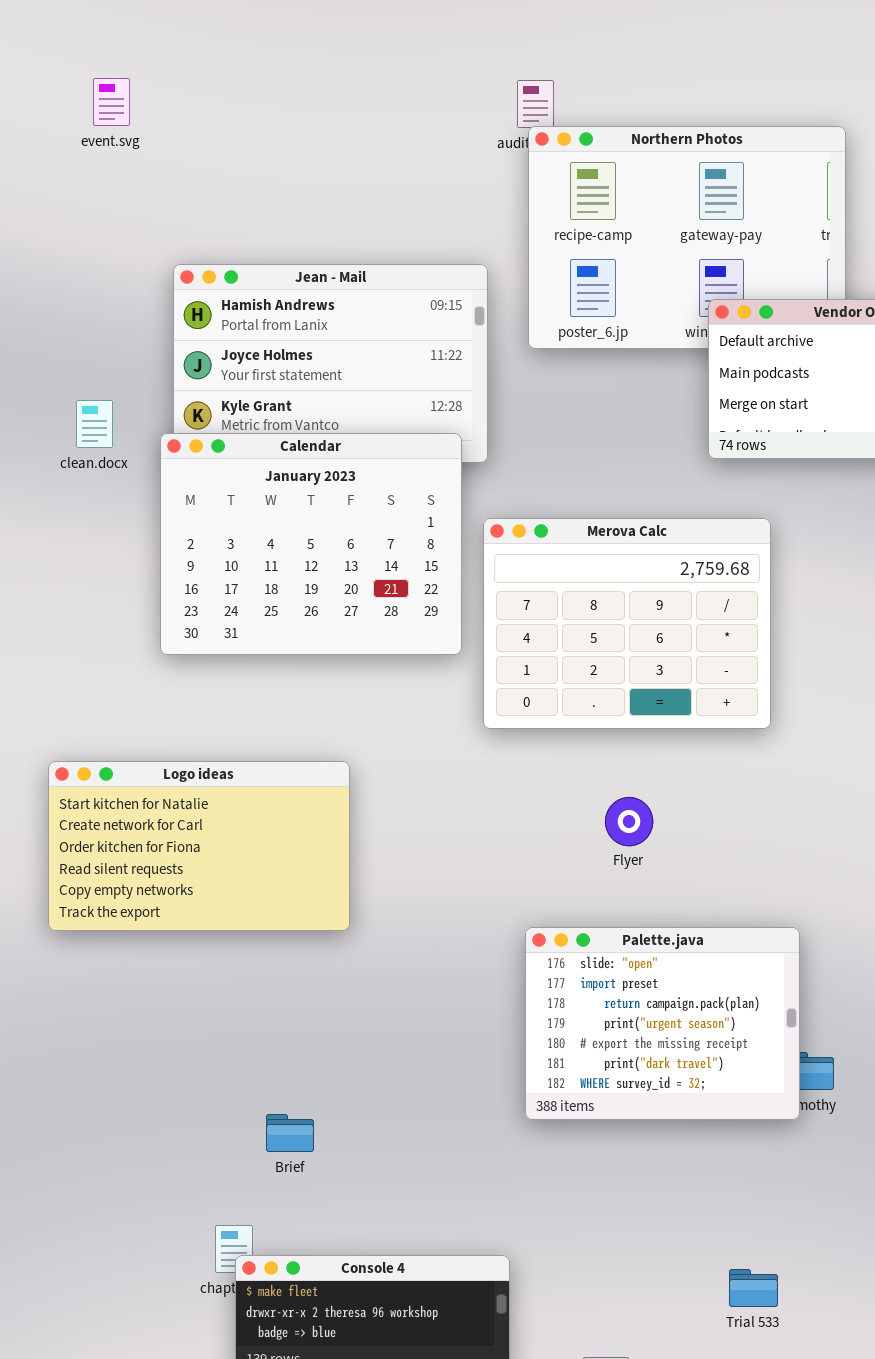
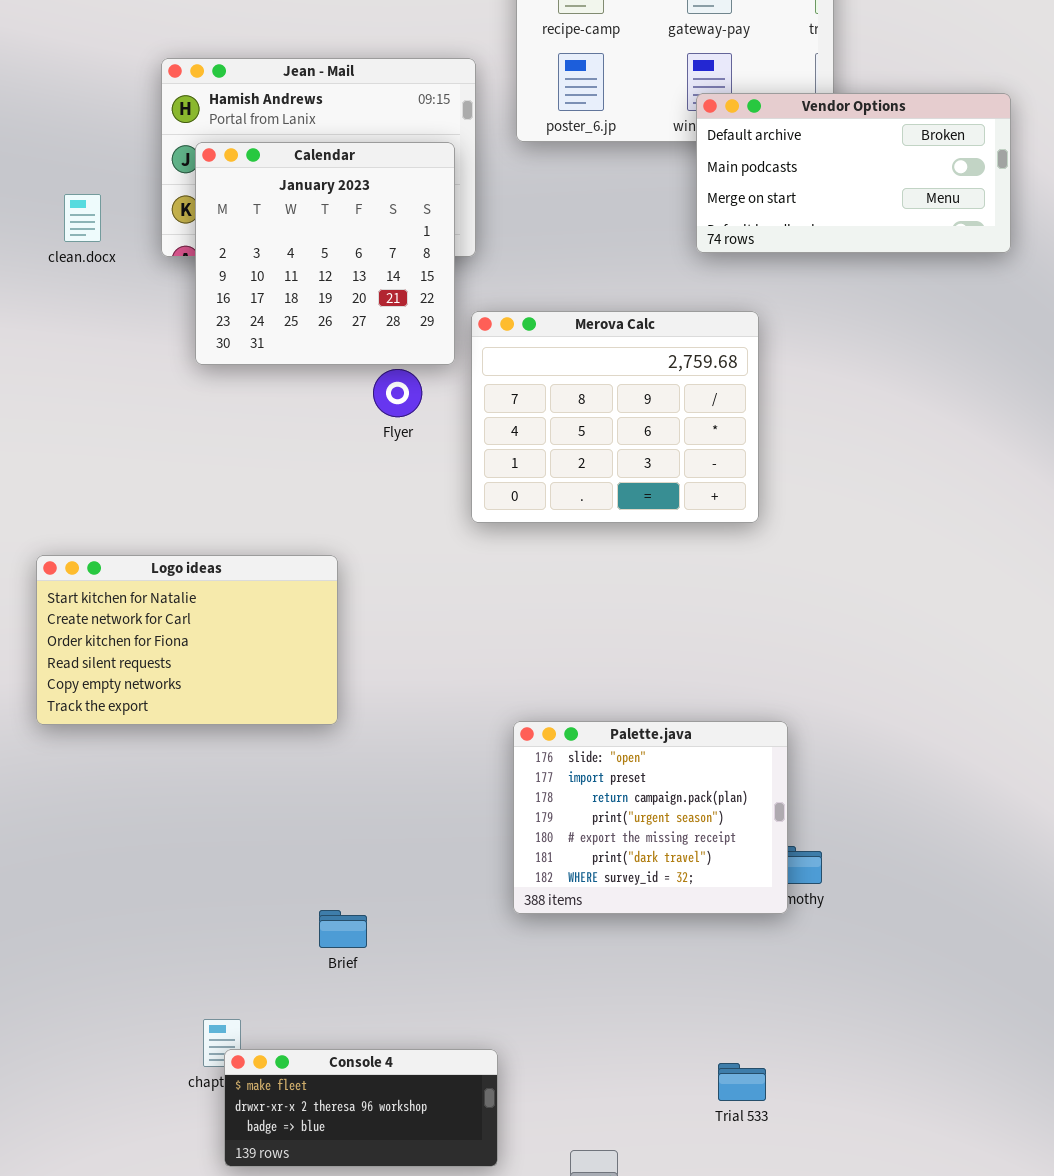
Calendar: [160,433,462,655] -> [195,142,455,365], moved, resized
Flyer: [605,797,653,846] -> [373,369,422,417], moved
Brief: [266,1114,314,1152] -> [319,910,367,948], moved

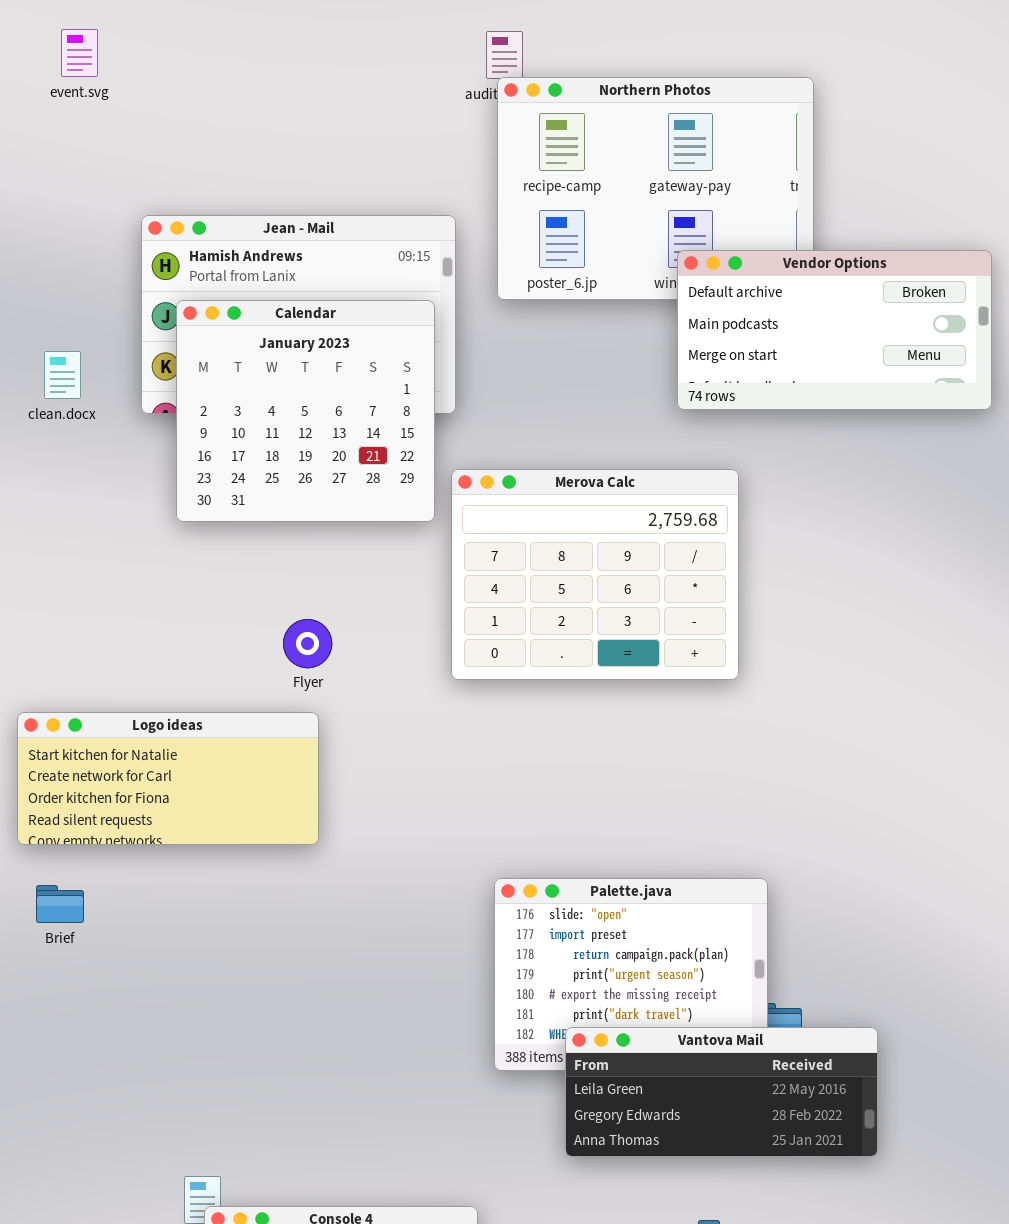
Flyer: [373,369,422,417] -> [283,619,332,668], moved
Logo ideas: [36,555,338,725] -> [17,712,319,845], resized
Vantova Mail: none -> [565,1027,878,1157], opened
Brief: [319,910,367,948] -> [36,885,84,923], moved

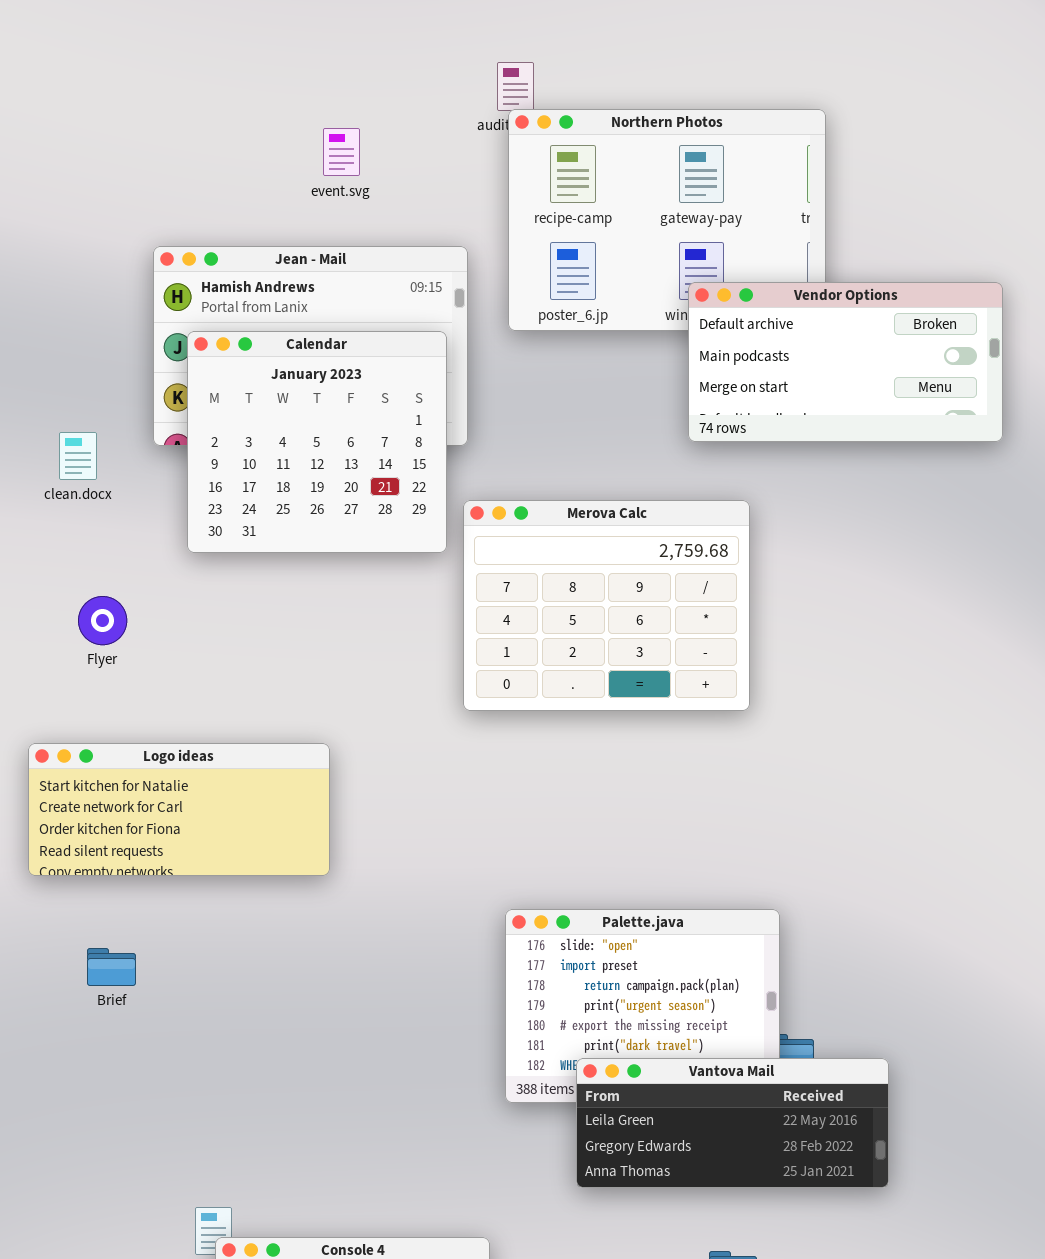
event.svg: [61,29,98,77] -> [323,128,360,176], moved
clean.docx: [44,351,81,399] -> [59,432,97,480], moved
Flyer: [283,619,332,668] -> [78,596,127,645], moved
Brief: [36,885,84,923] -> [87,948,136,986], moved

